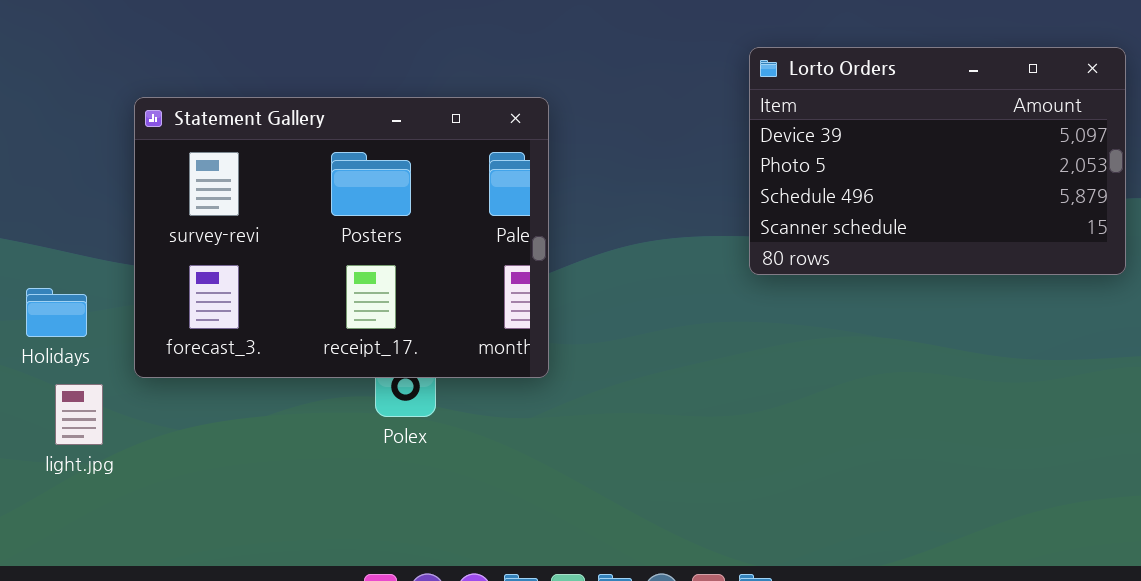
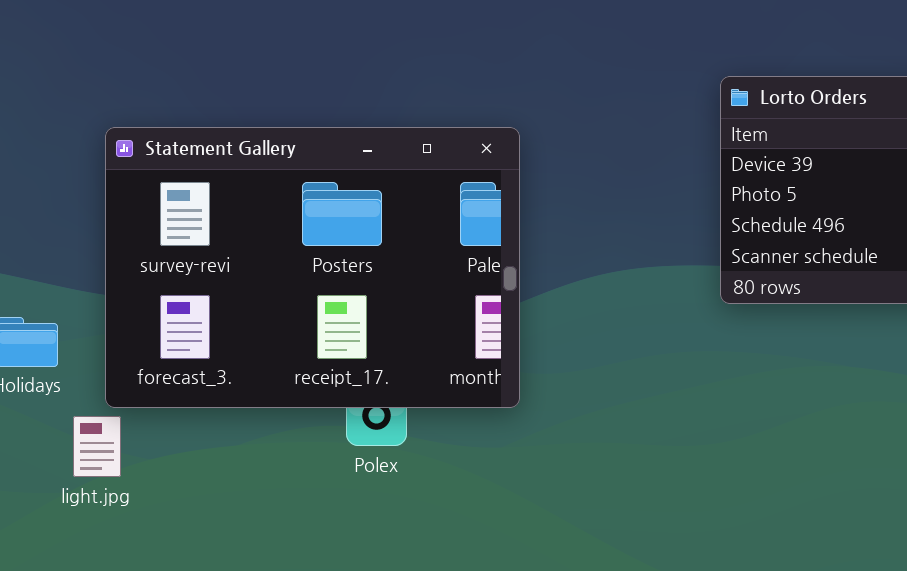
light.jpg: [55,384,103,445] -> [73,416,121,477], moved

